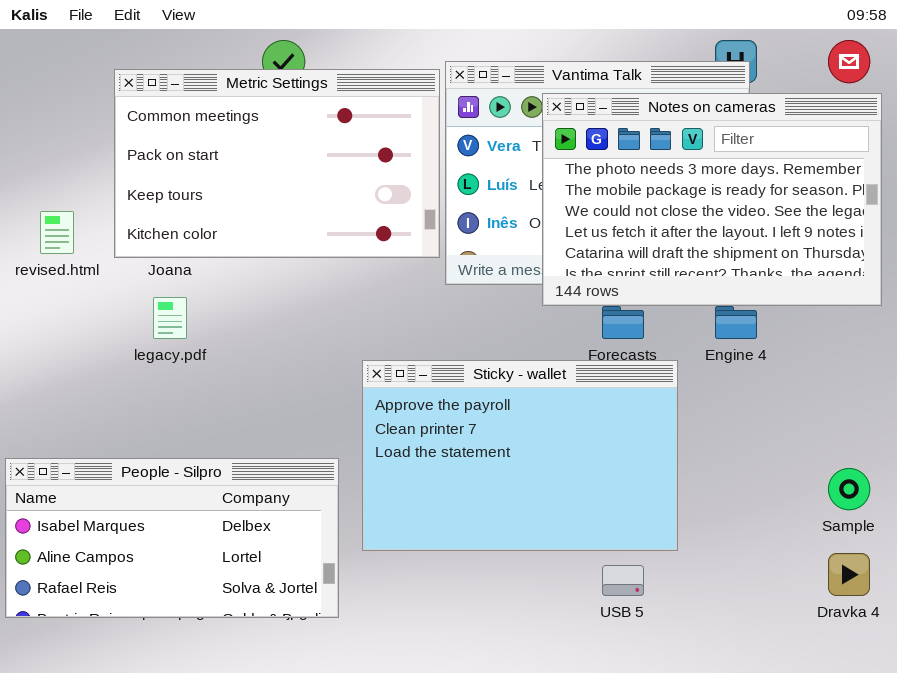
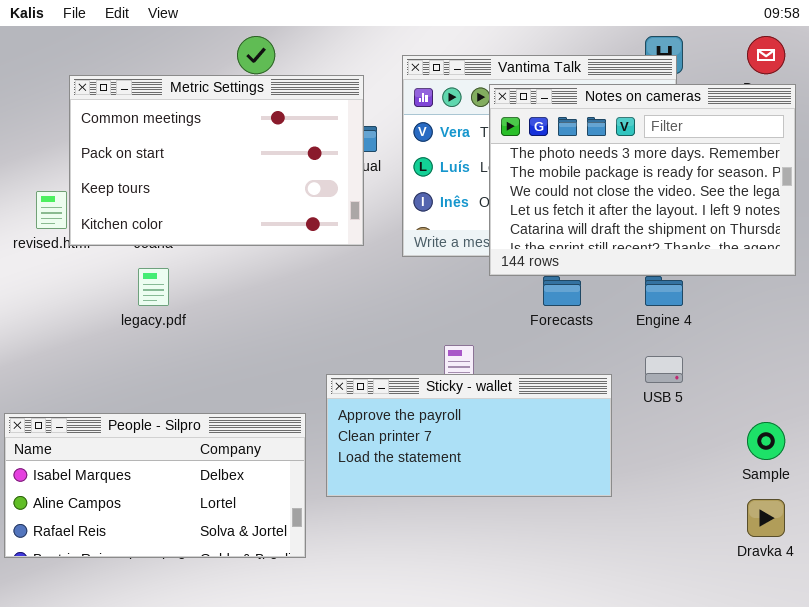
Metric Settings: [114,69,440,258] -> [69,75,364,246], moved
Sticky - wallet: [362,360,678,551] -> [326,374,612,497], resized
USB 5: [602,565,644,596] -> [645,356,683,383], moved

